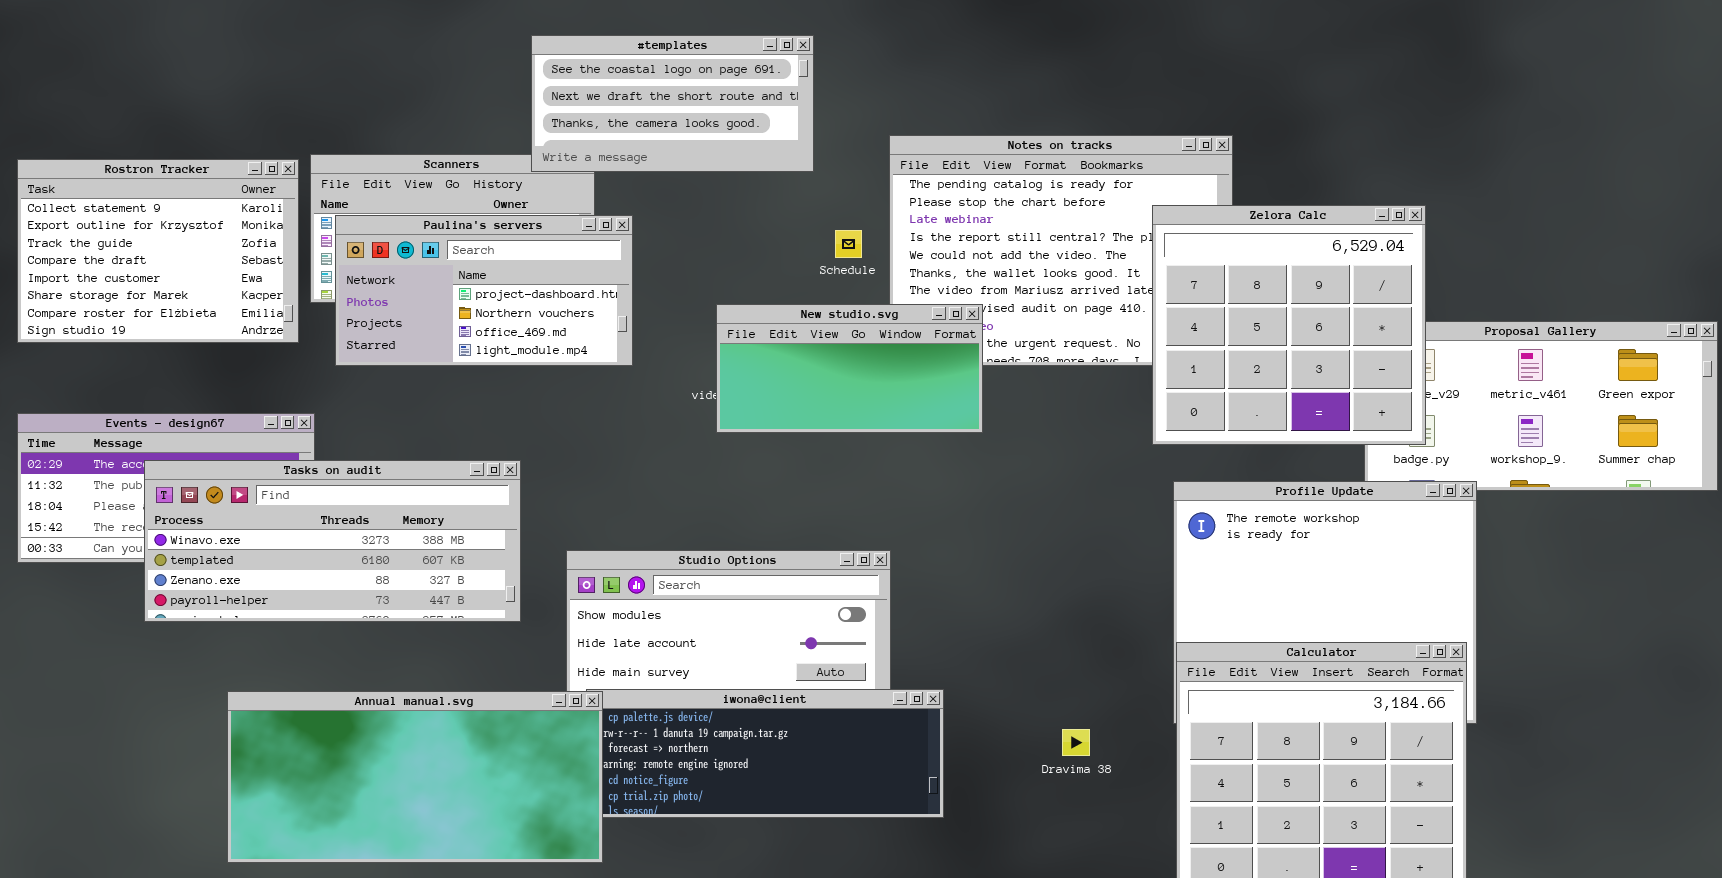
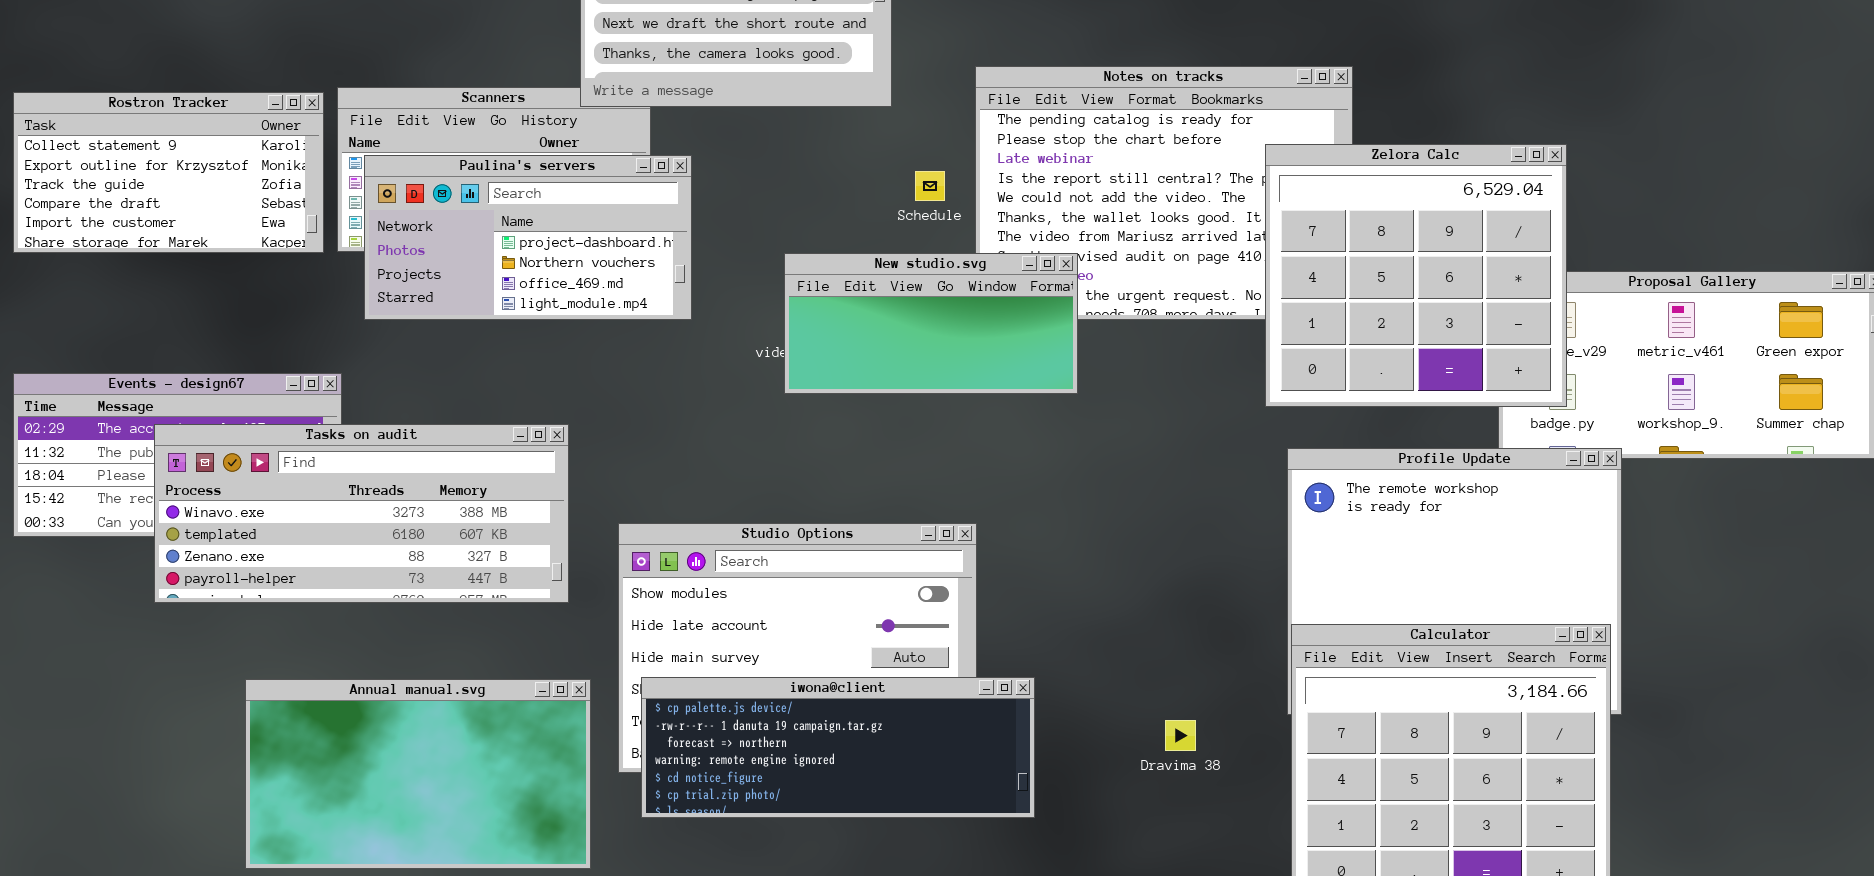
Rostron Tracker: [17,159,299,343] -> [13,92,324,253], resized
Annual manual.svg: [227,691,603,863] -> [245,679,591,869], resized

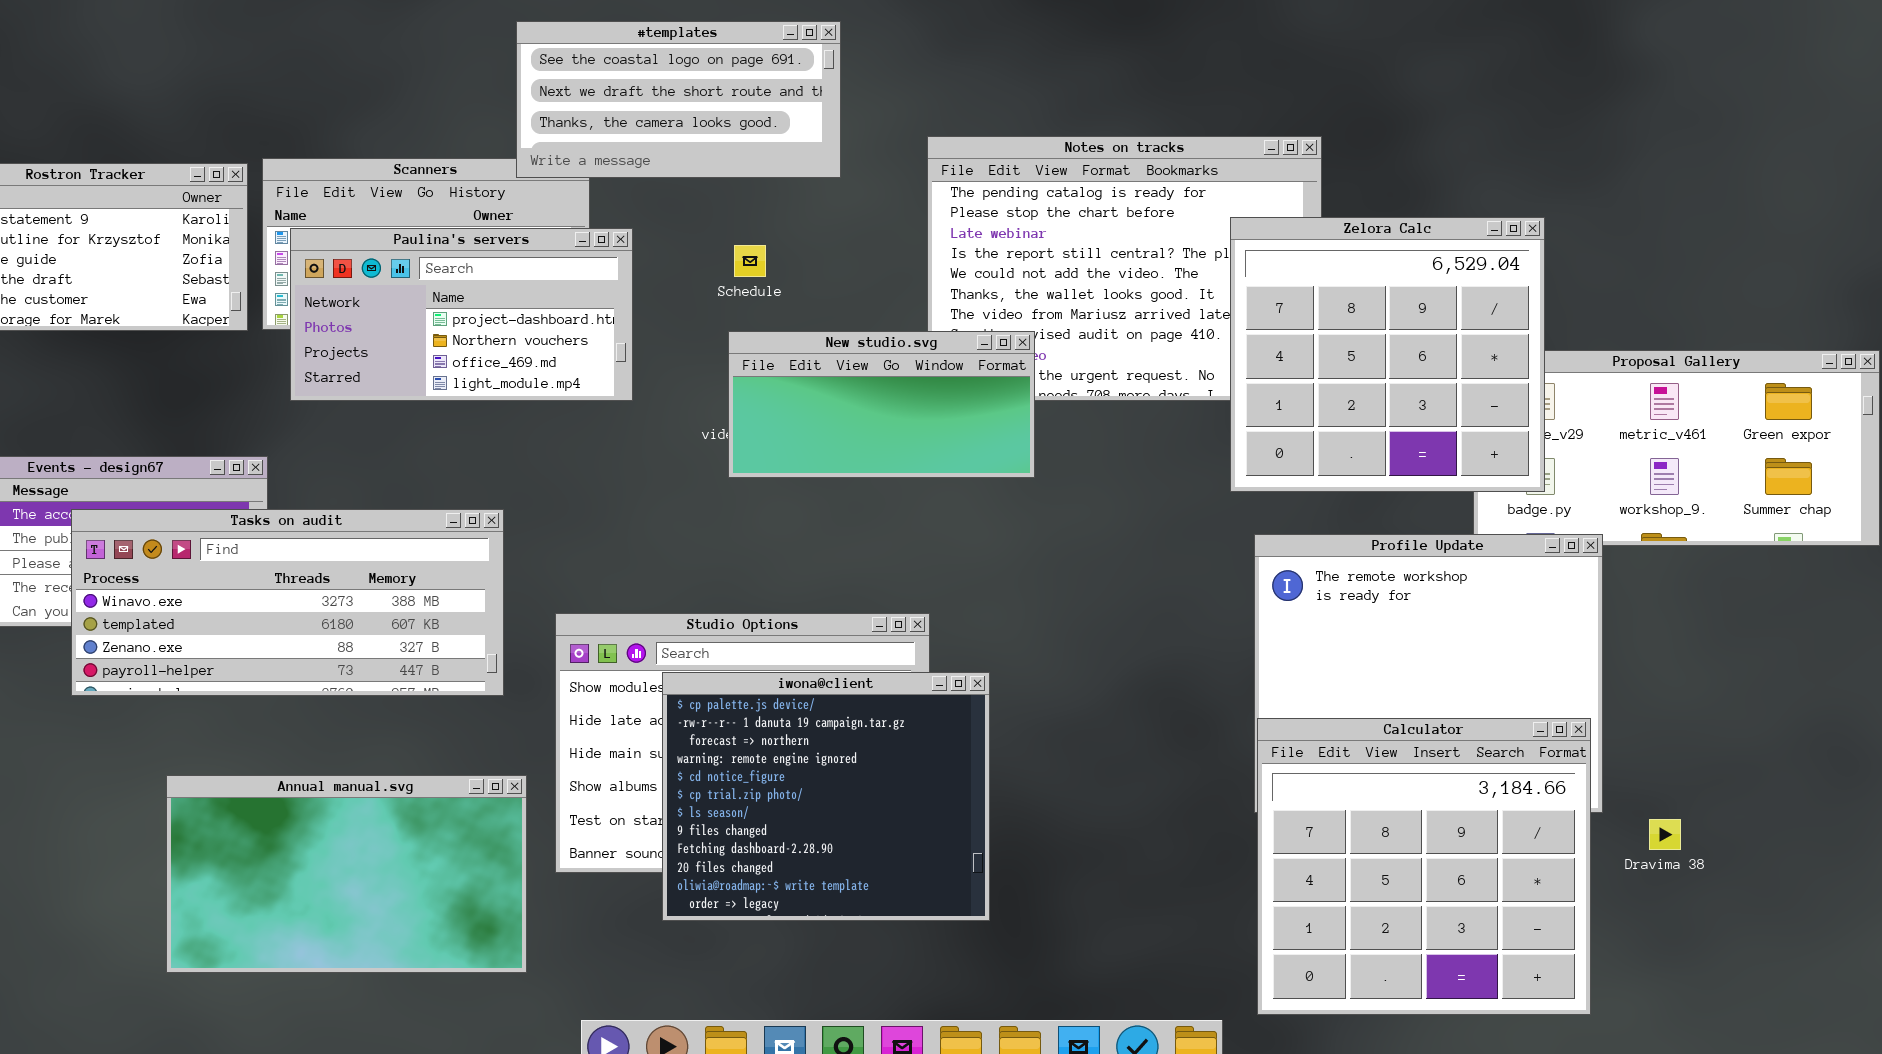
Schedule: [915,171,945,201] -> [734,245,766,277], moved
iwona@client: [641,677,1035,818] -> [662,672,990,921], resized
Dravima 38: [1165,720,1196,751] -> [1649,819,1681,850], moved

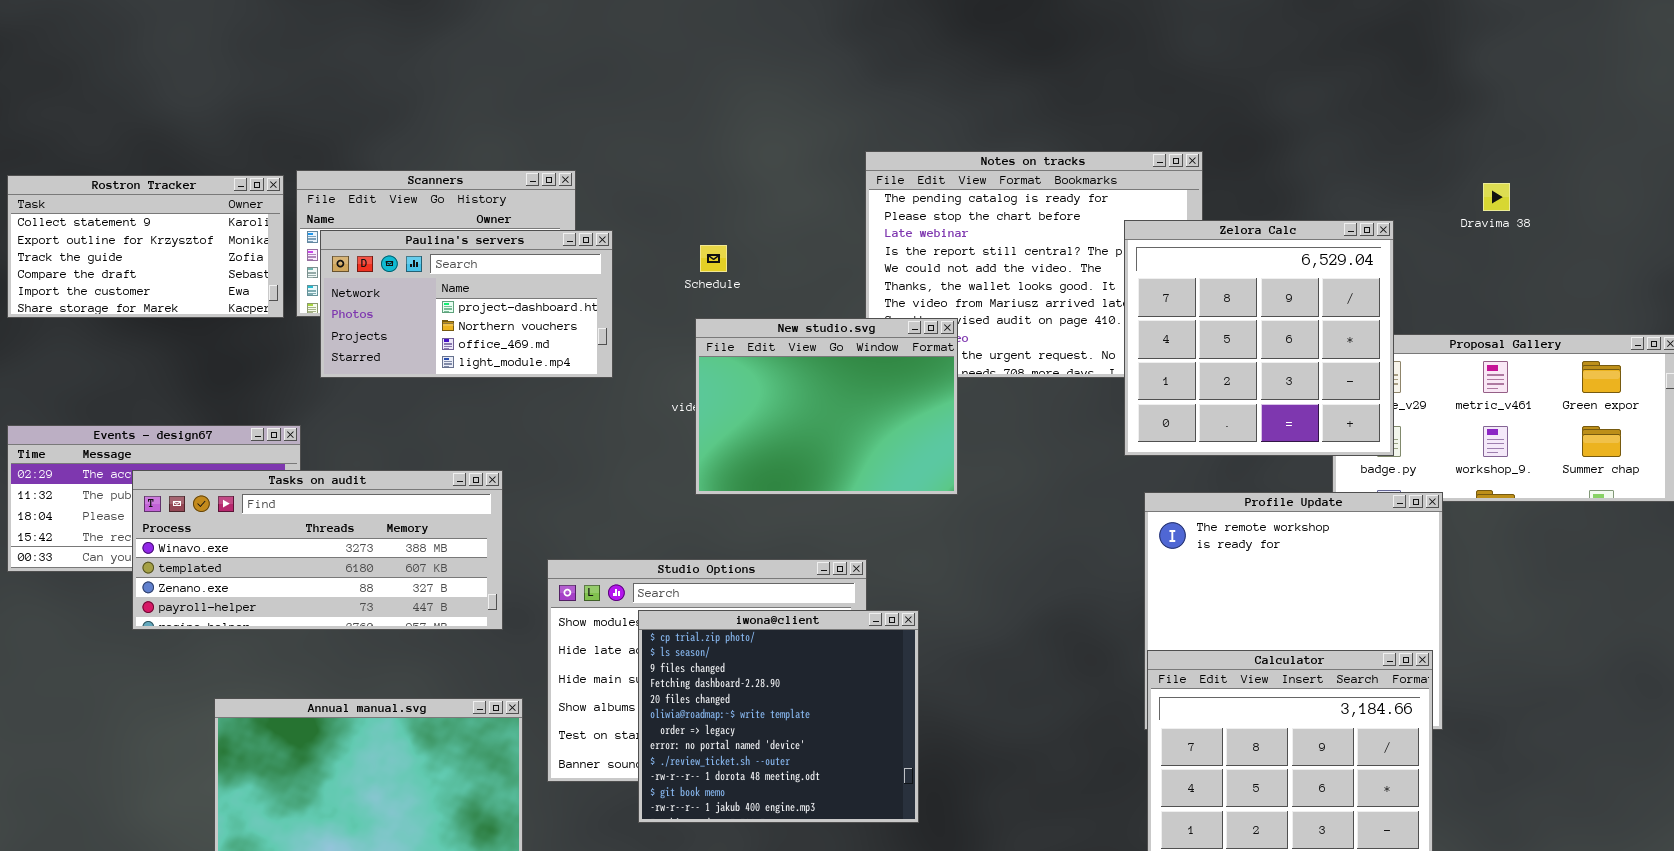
#templates: [516,21,841,178] -> none, closed
New studio.svg: [728,331,1035,478] -> [695,318,958,495], resized
iwona@client: [662,672,990,921] -> [638,610,919,823], scrolled down 5 rows
Dravima 38: [1649,819,1681,850] -> [1483,183,1510,211], moved

